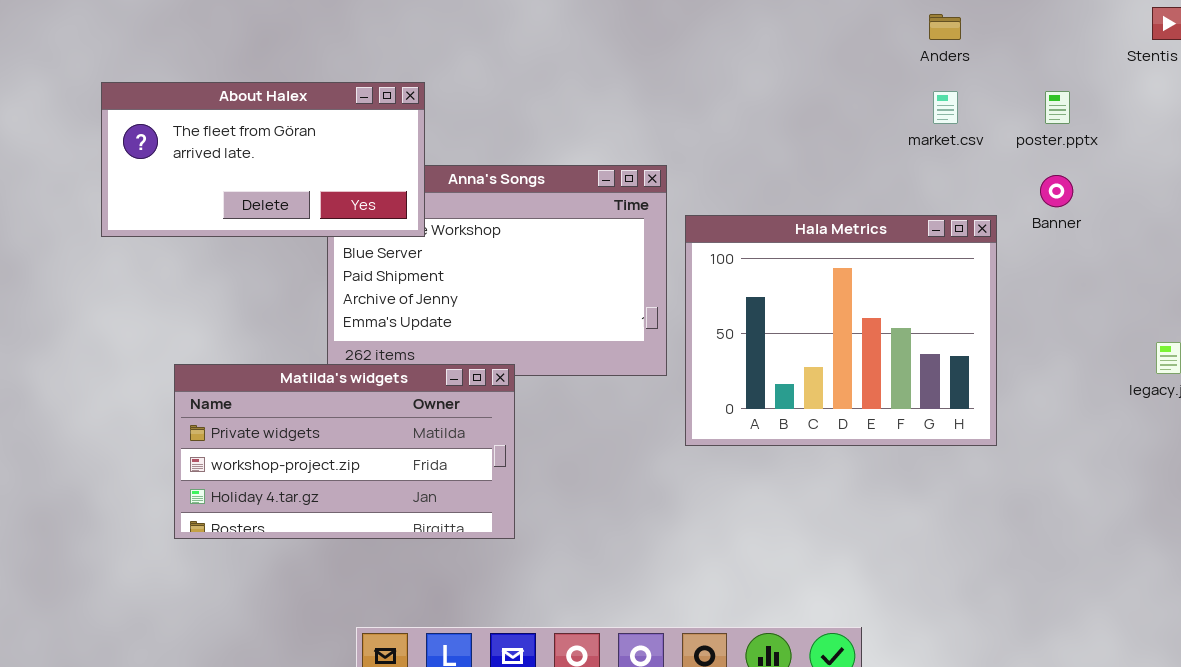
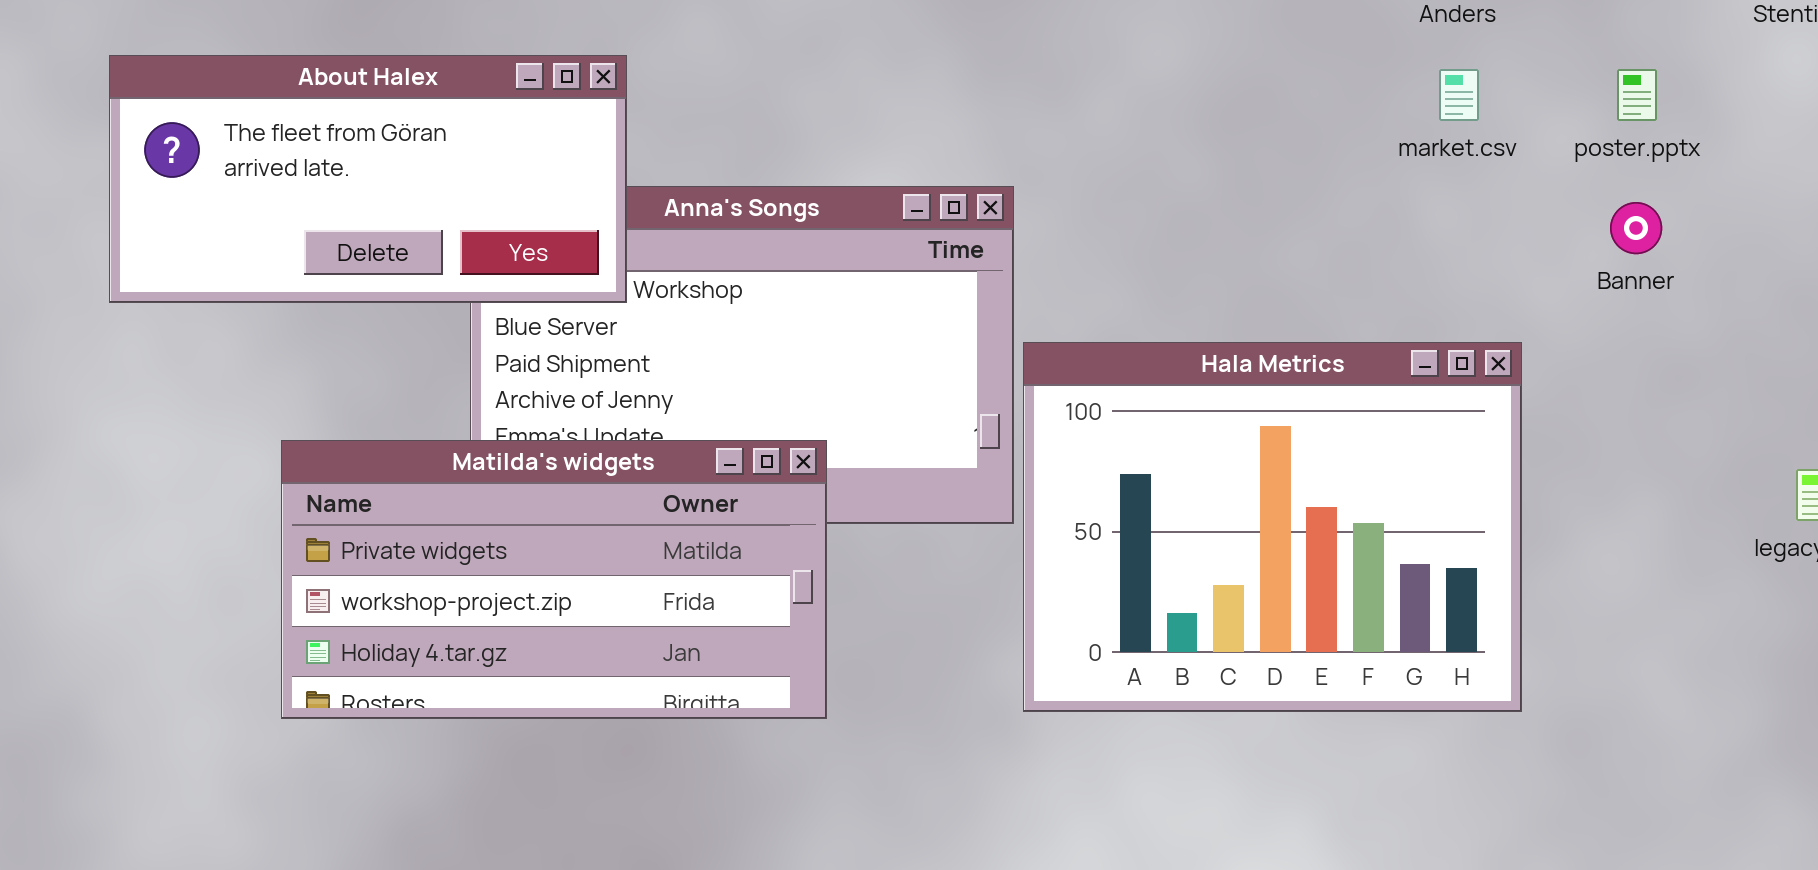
Hala Metrics: [685,215,997,446] -> [1023,342,1522,712], moved
Matilda's widgets: [174,364,515,539] -> [281,440,827,719], moved

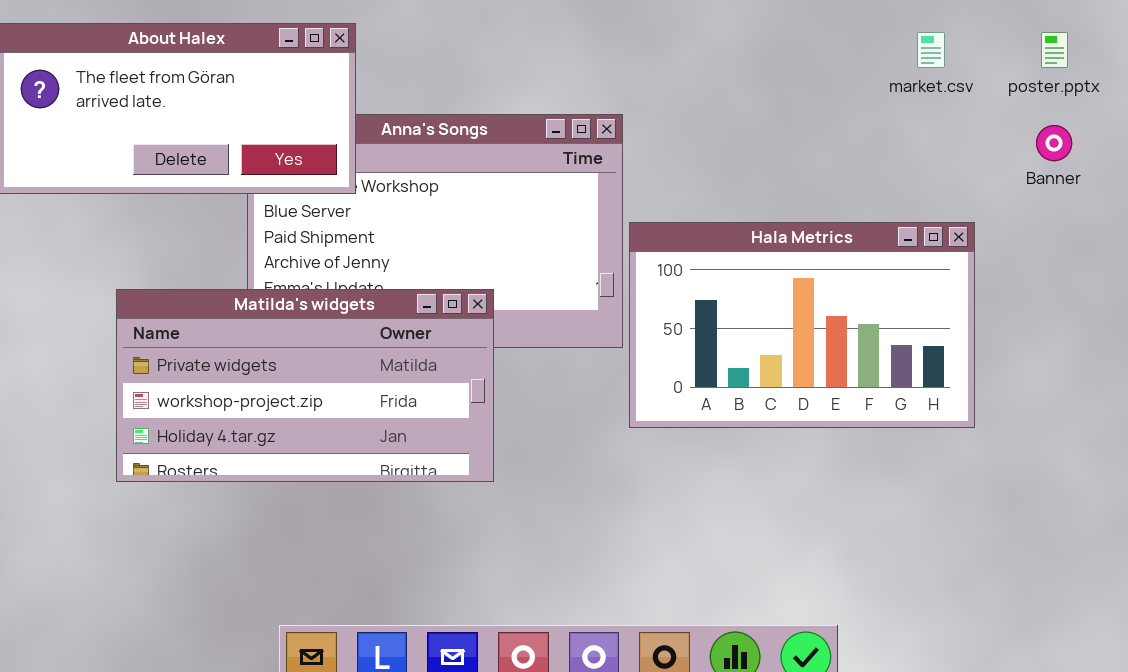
Hala Metrics: [1023,342,1522,712] -> [629,222,975,428], resized

